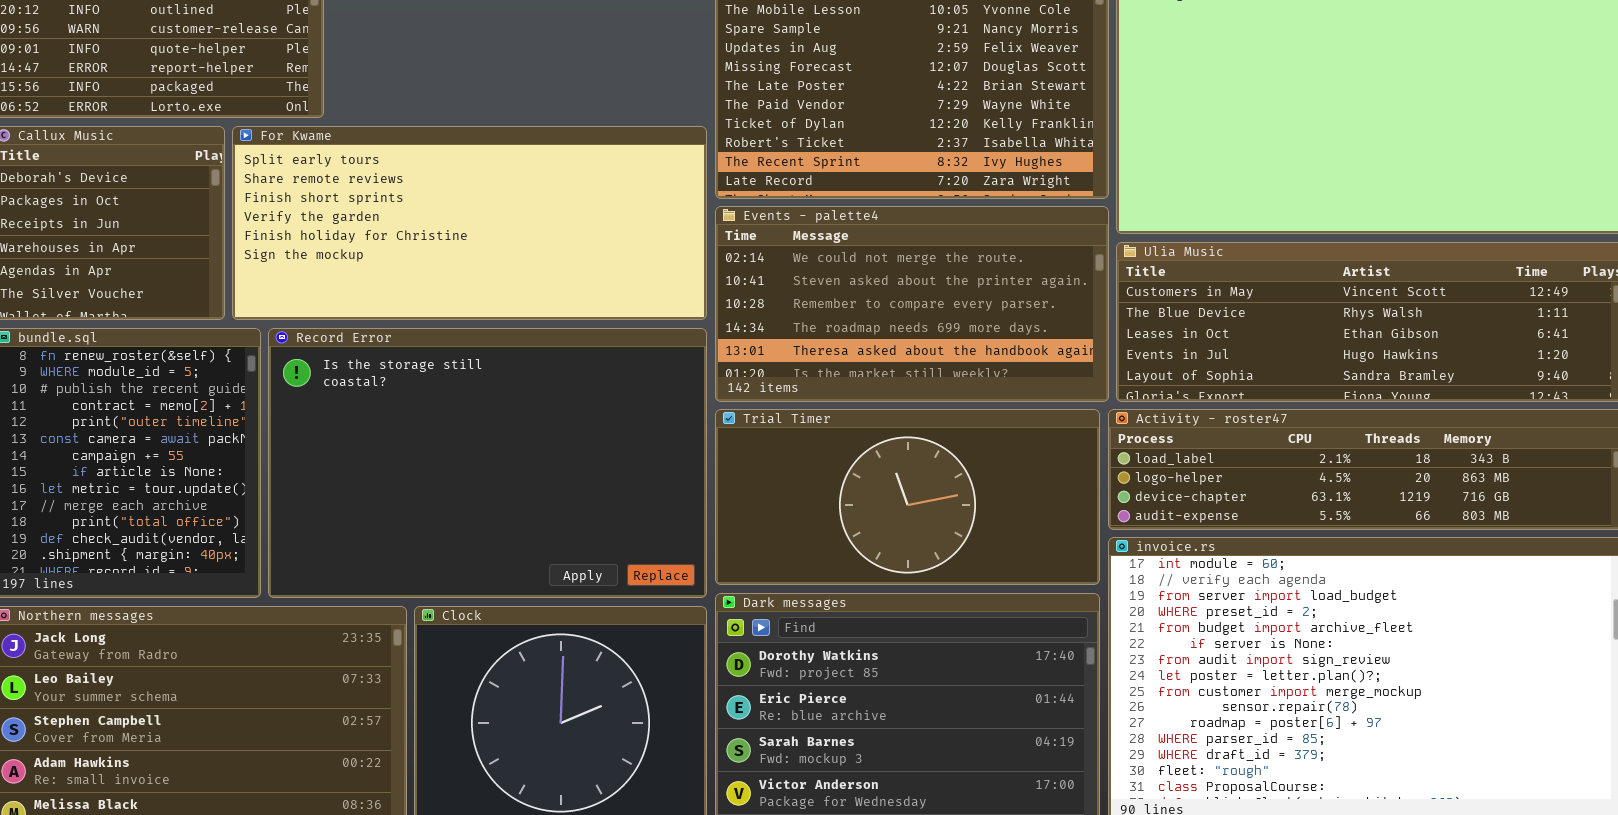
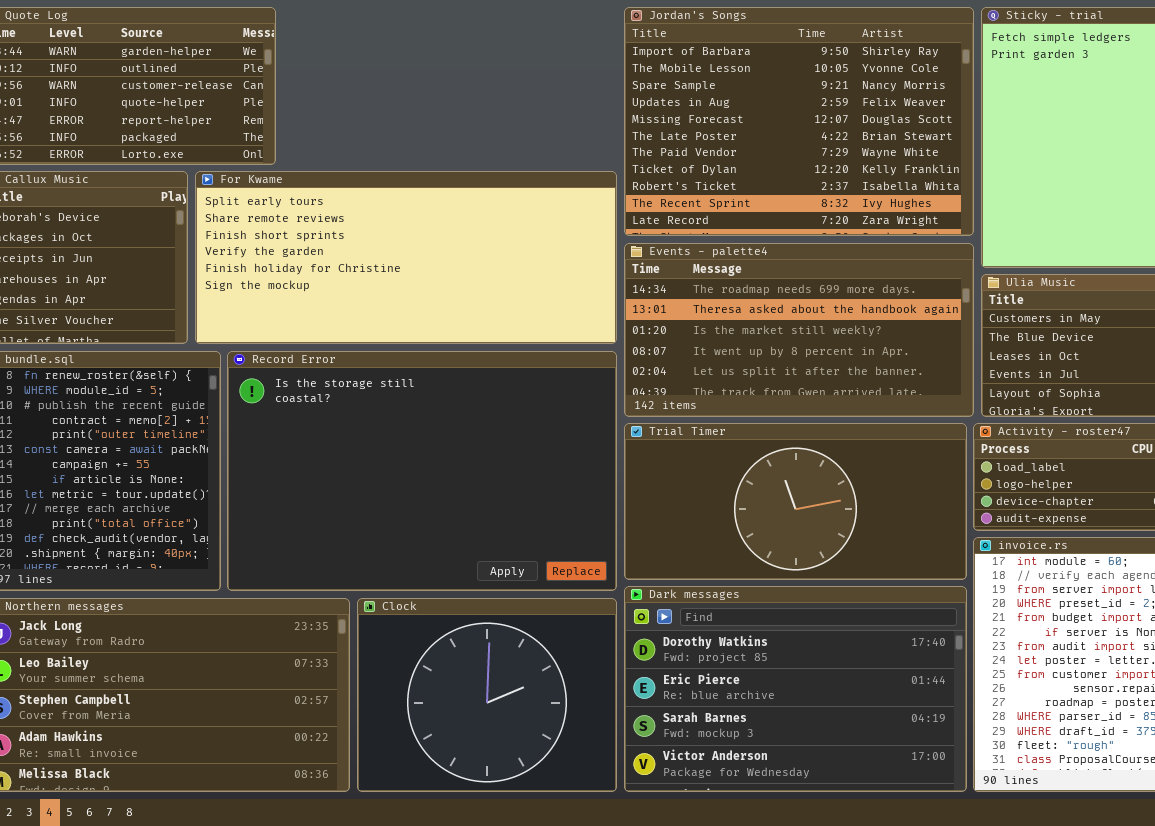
Events - palette4: [715,206,1109,402] -> [624,243,974,417], scrolled down 3 rows

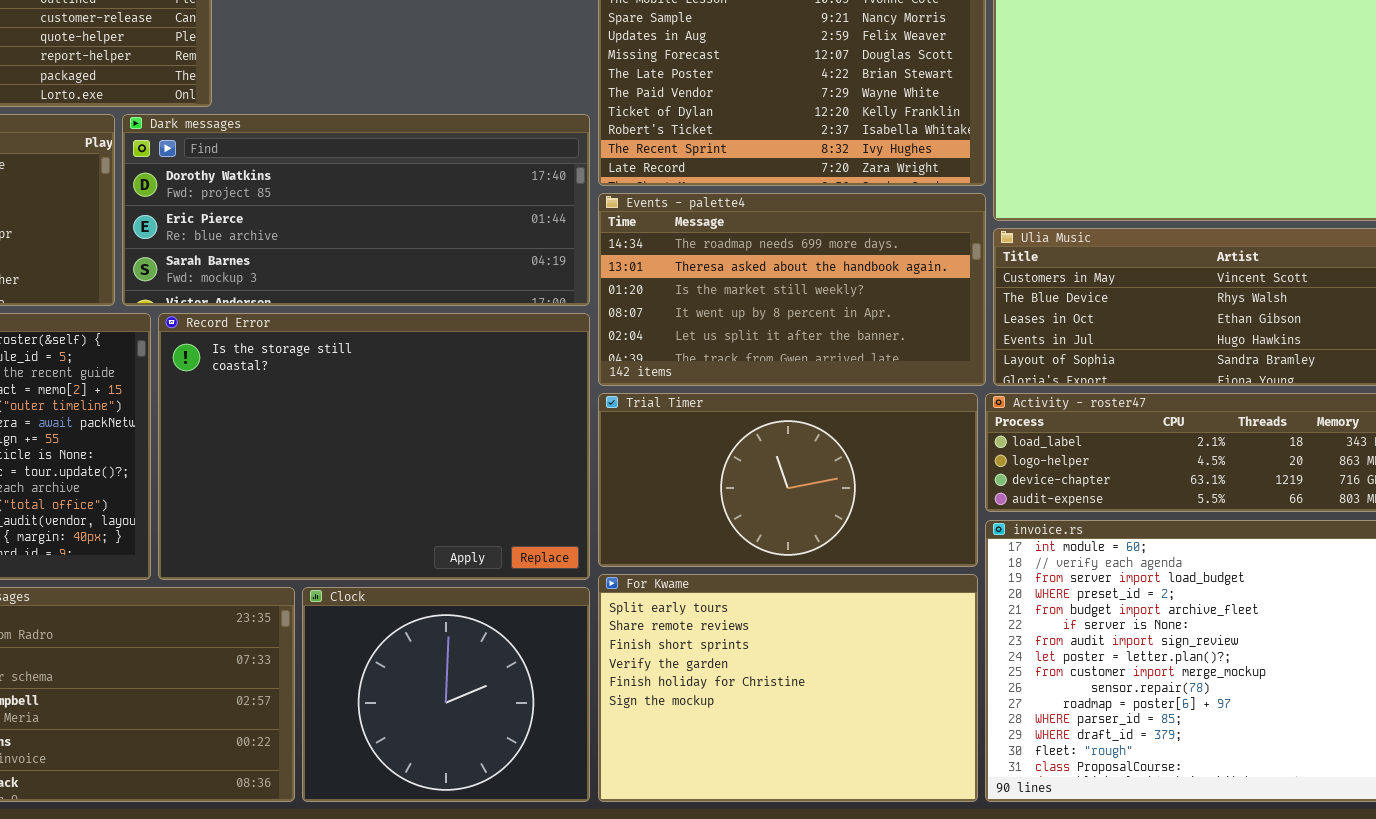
For Kwame: [195,171,617,344] -> [598,574,978,802], moved, resized
Dark messages: [624,586,967,792] -> [122,114,590,306], moved, resized

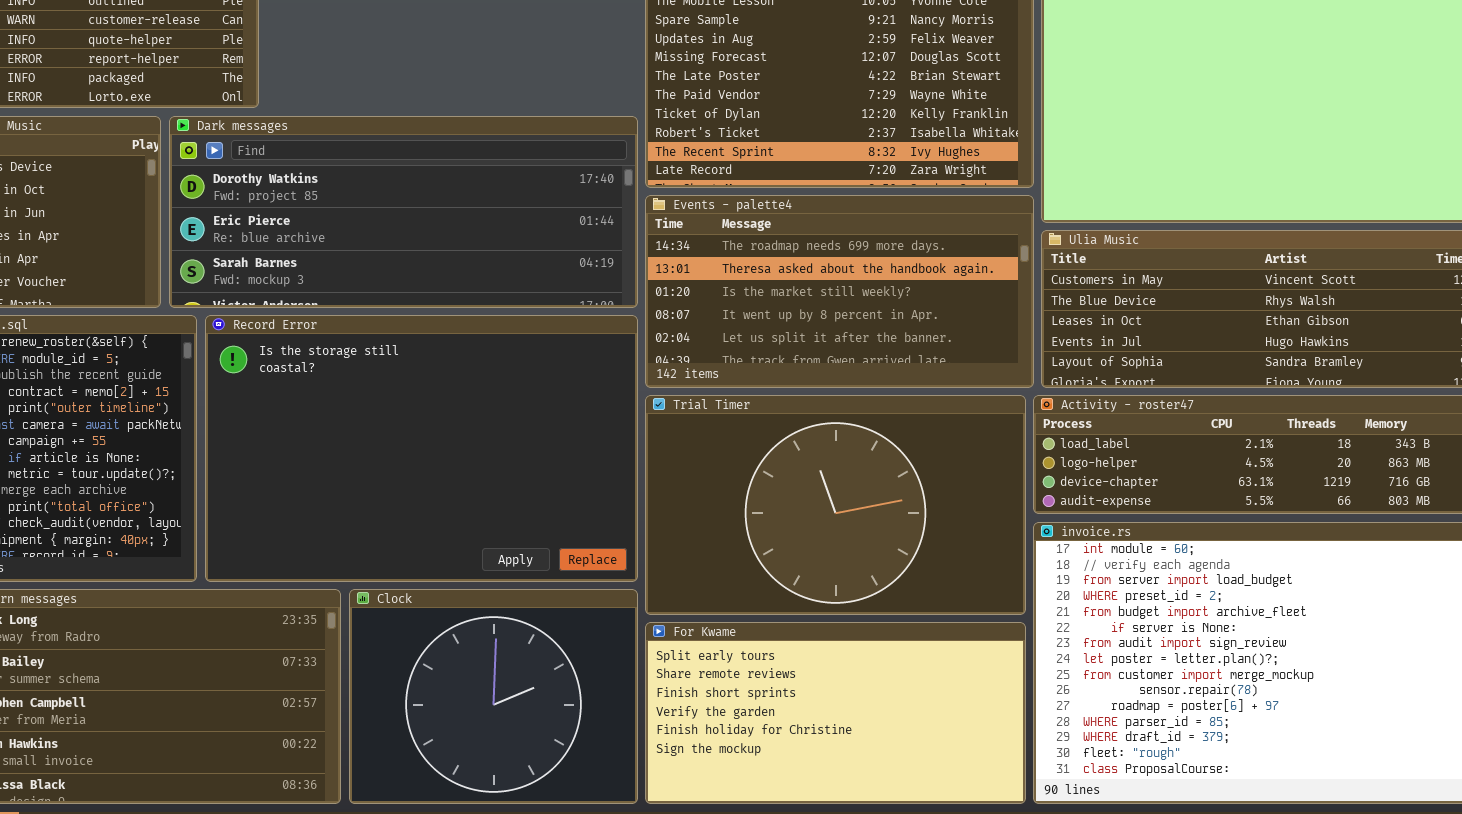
Trial Timer: [598,393,978,567] -> [645,395,1026,615], resized
For Kwame: [598,574,978,802] -> [645,622,1026,804], resized

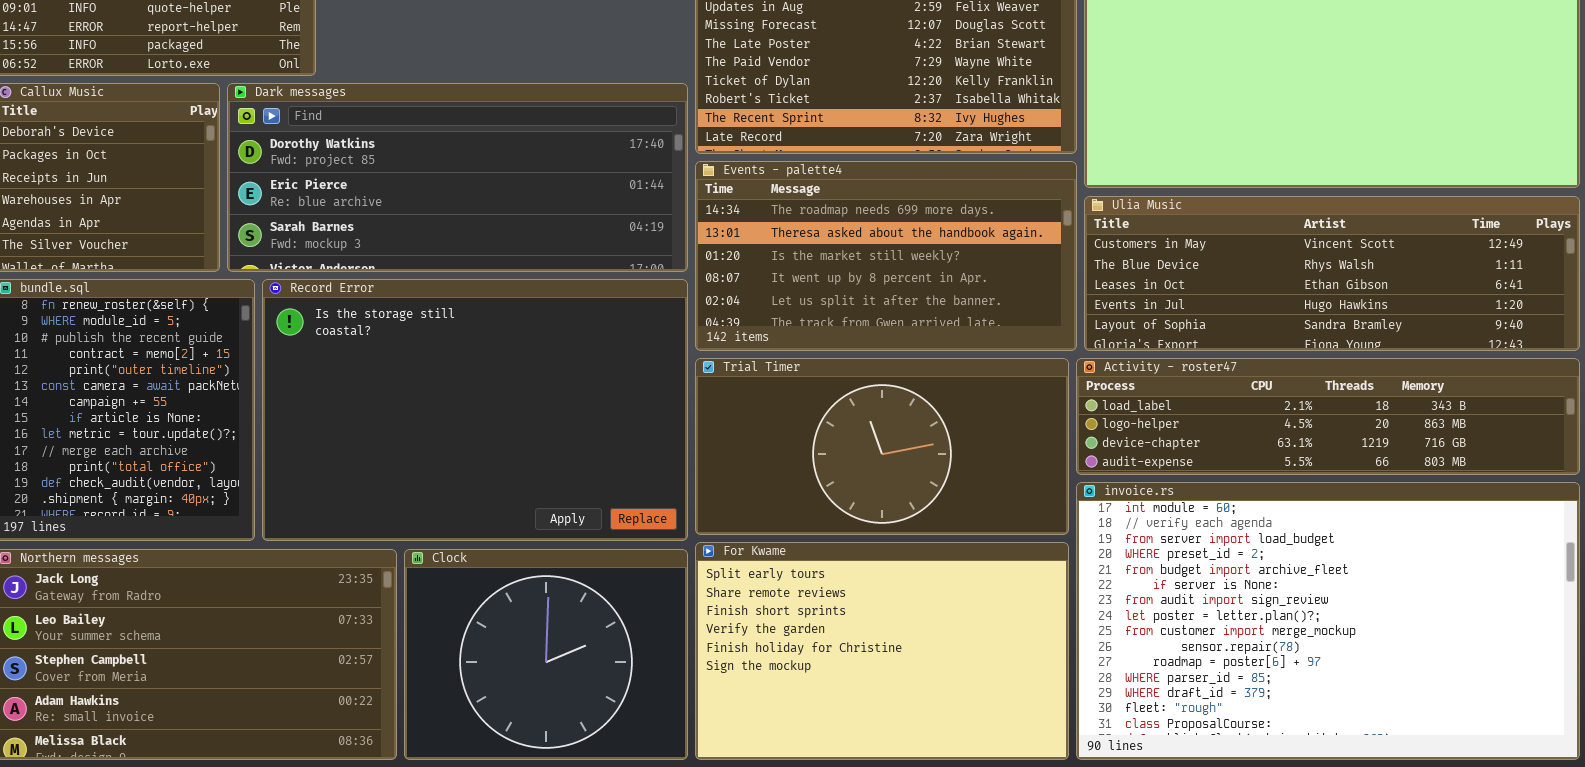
Trial Timer: [645,395,1026,615] -> [695,358,1069,535], resized
For Kwame: [645,622,1026,804] -> [695,542,1069,760], resized

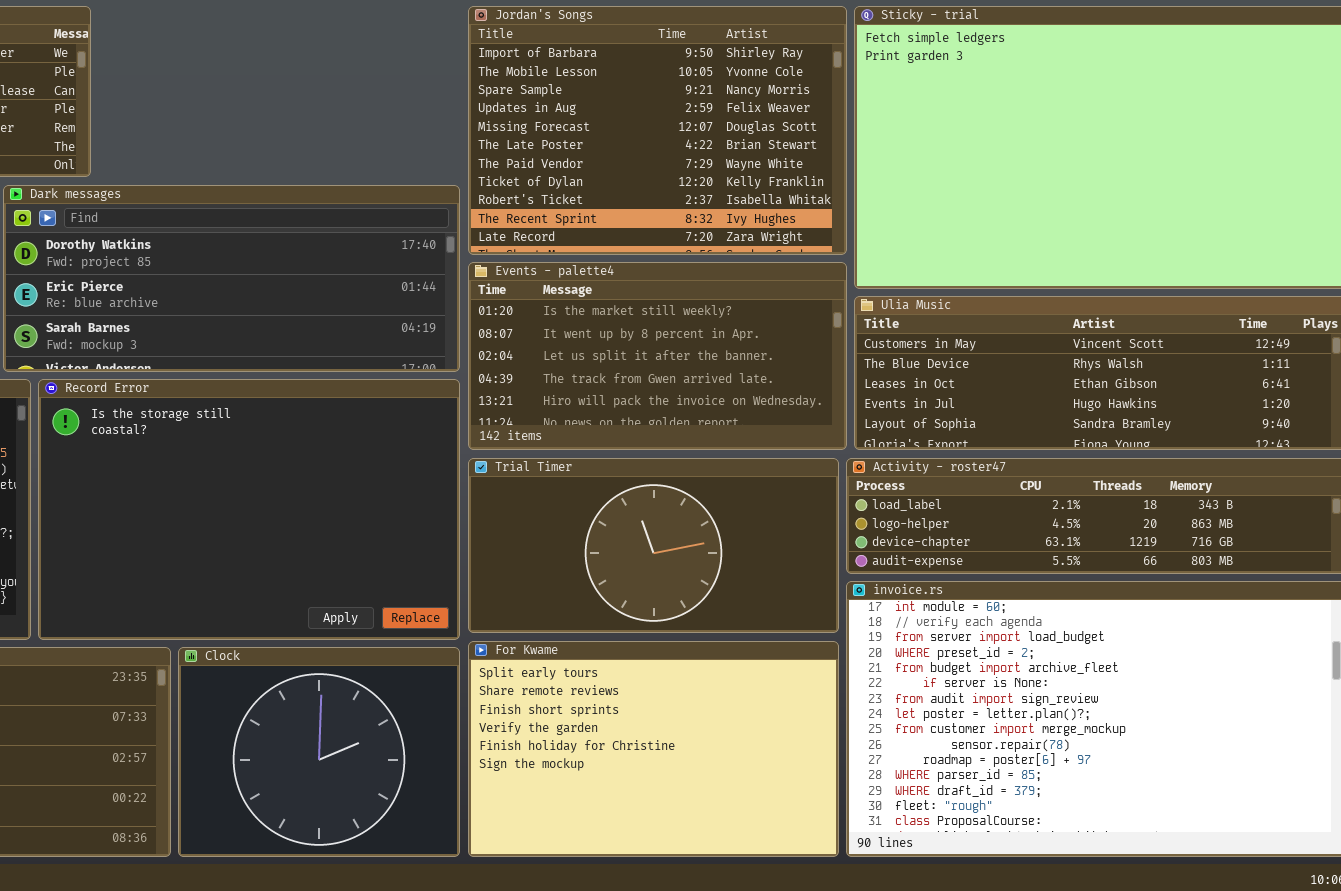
Events - palette4: [695,161,1077,351] -> [468,262,847,450], scrolled down 2 rows

